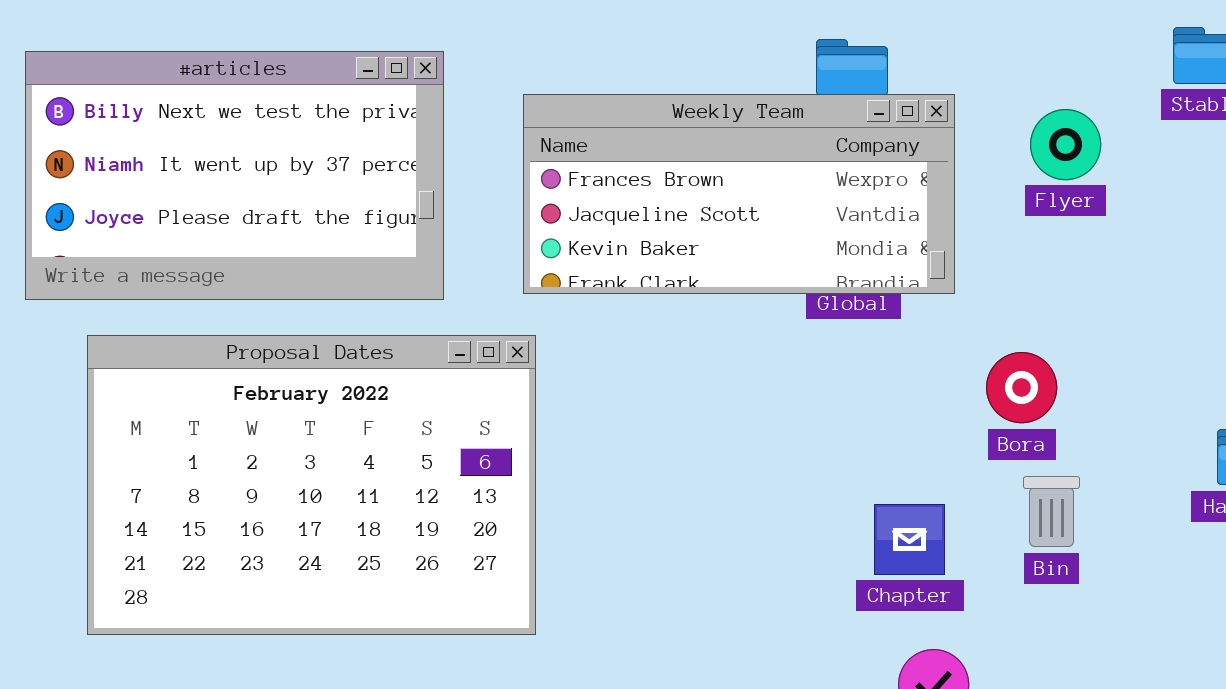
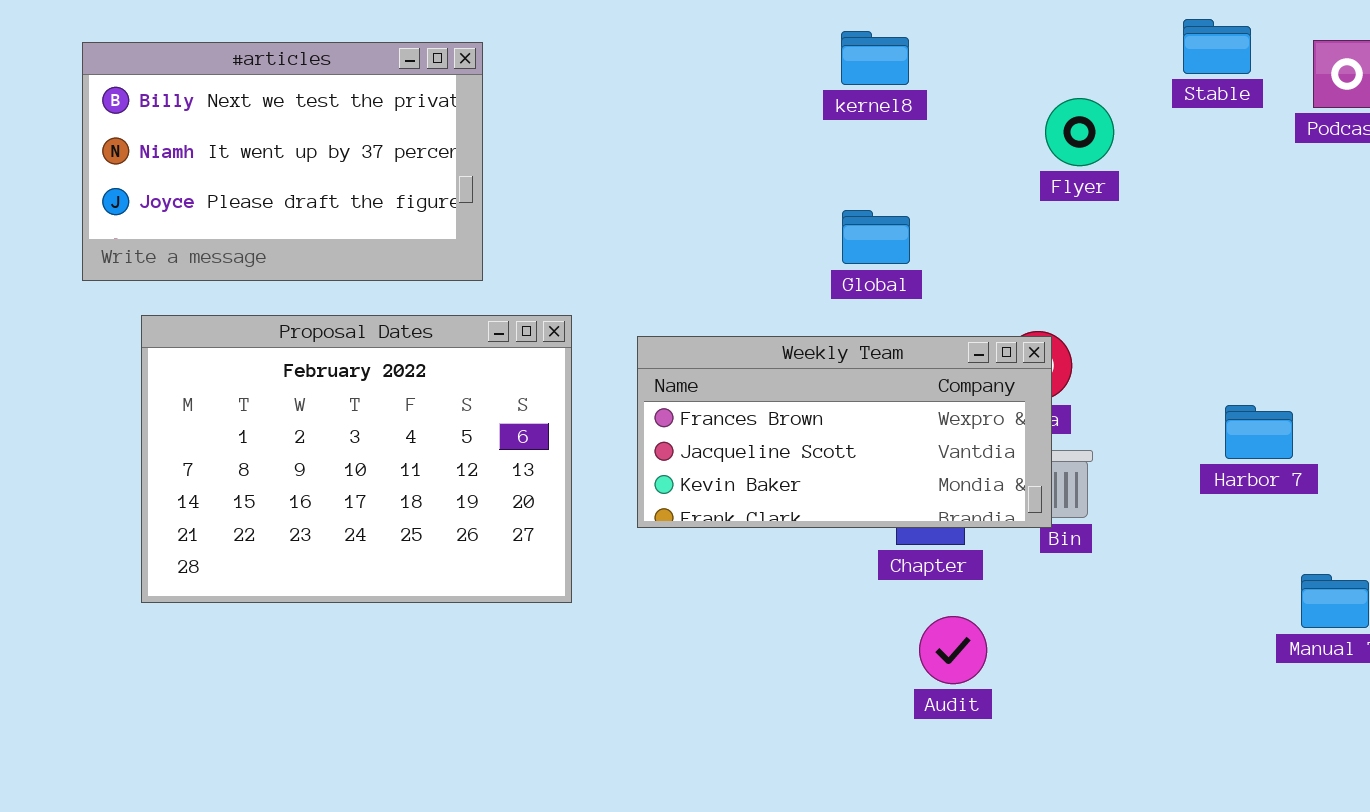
Weekly Team: [523,94,955,294] -> [637,336,1052,528], moved

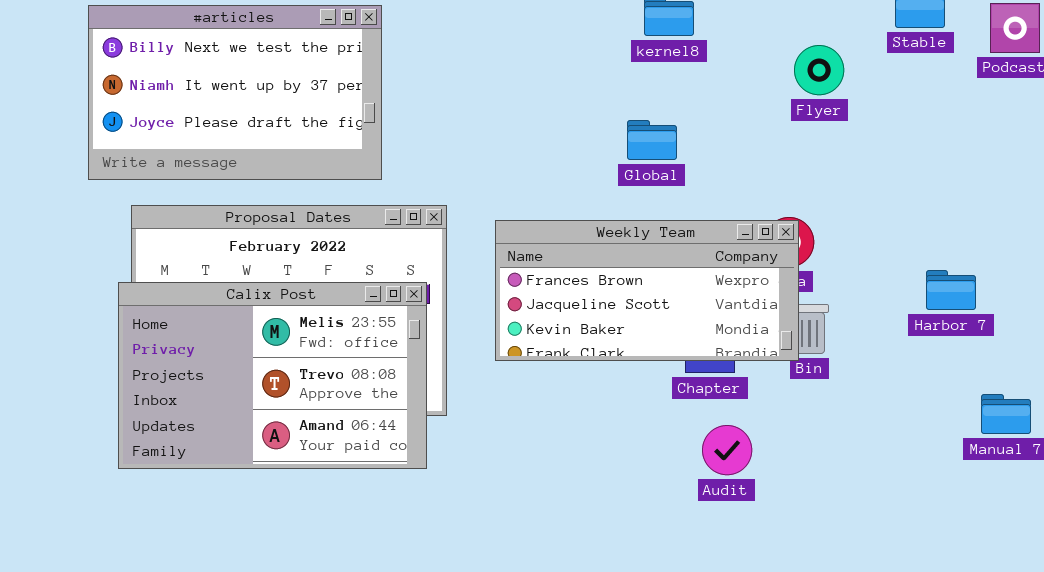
Global: [842,210,910,264] -> [627,120,677,160], moved
Calix Post: none -> [118,282,427,469], opened

